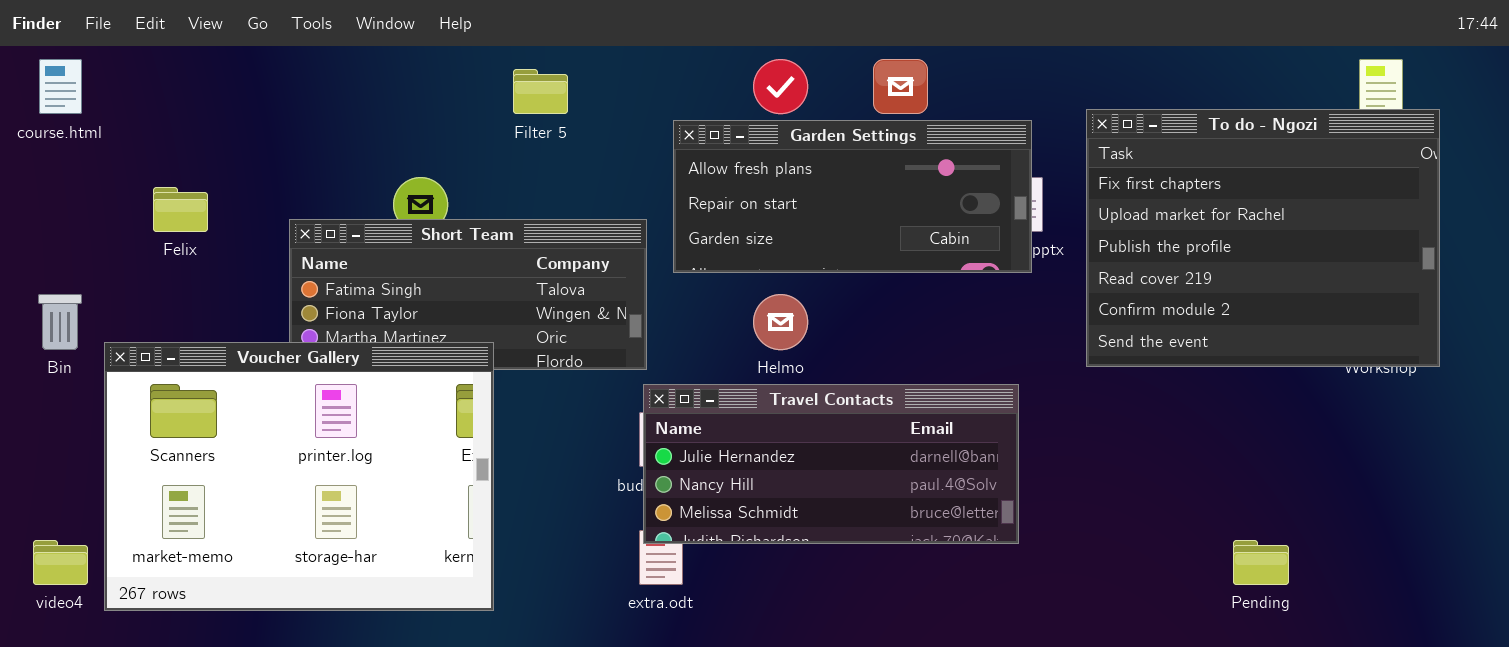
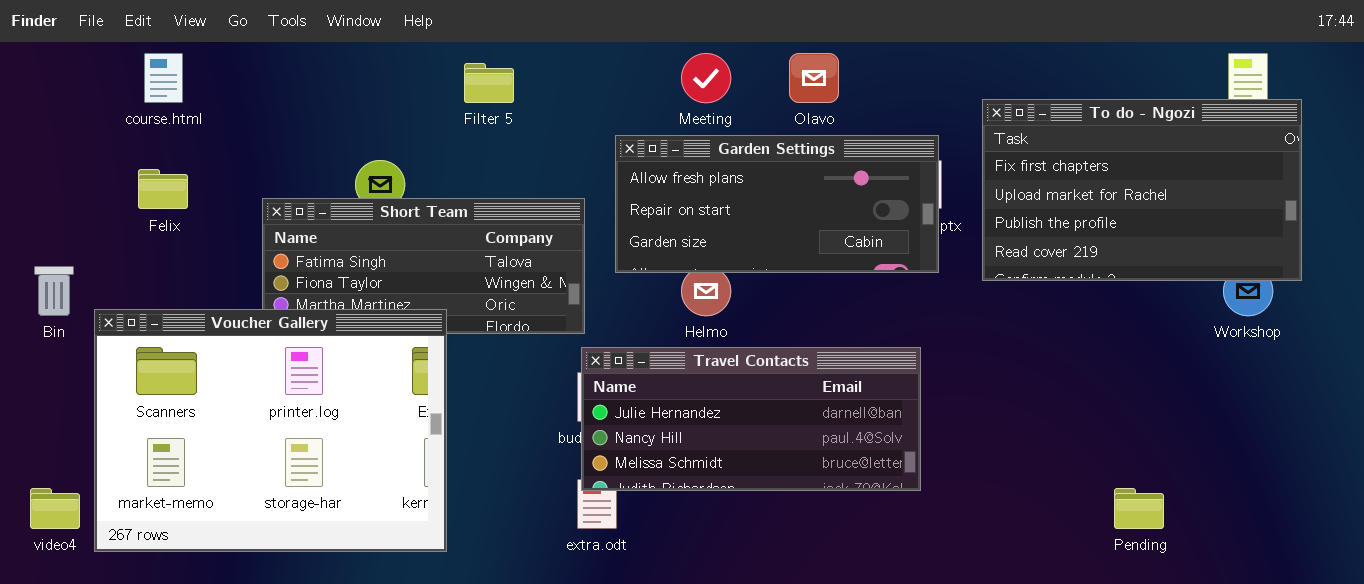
course.html: [39,59,82,114] -> [144,53,183,103], moved
To do - Ngozi: [1086,109,1440,367] -> [982,99,1302,281], resized
Garden Settings: [673,120,1032,273] -> [615,135,939,273], moved

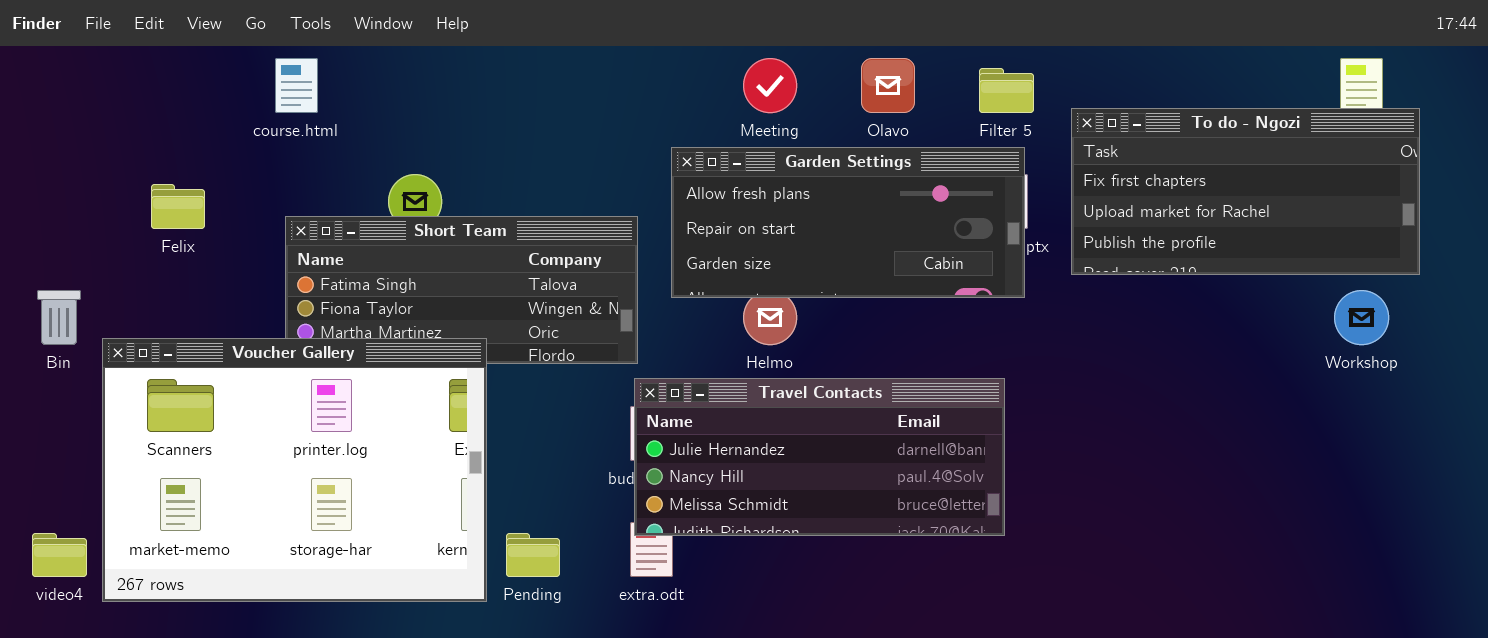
course.html: [144,53,183,103] -> [275,58,318,113], moved
Filter 5: [464,63,514,103] -> [979,68,1034,113], moved
To do - Ngozi: [982,99,1302,281] -> [1071,108,1420,275], resized
Pending: [1114,488,1164,529] -> [506,533,560,577], moved

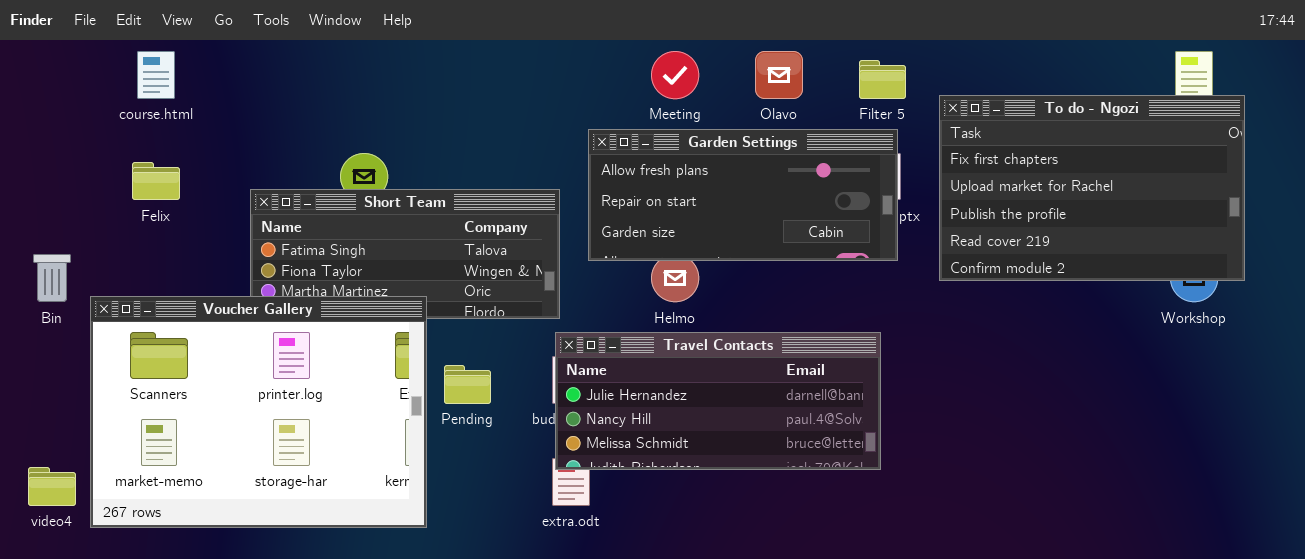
course.html: [275,58,318,113] -> [137,51,175,99], moved
To do - Ngozi: [1071,108,1420,275] -> [939,95,1245,281], resized
Pending: [506,533,560,577] -> [444,365,491,404], moved

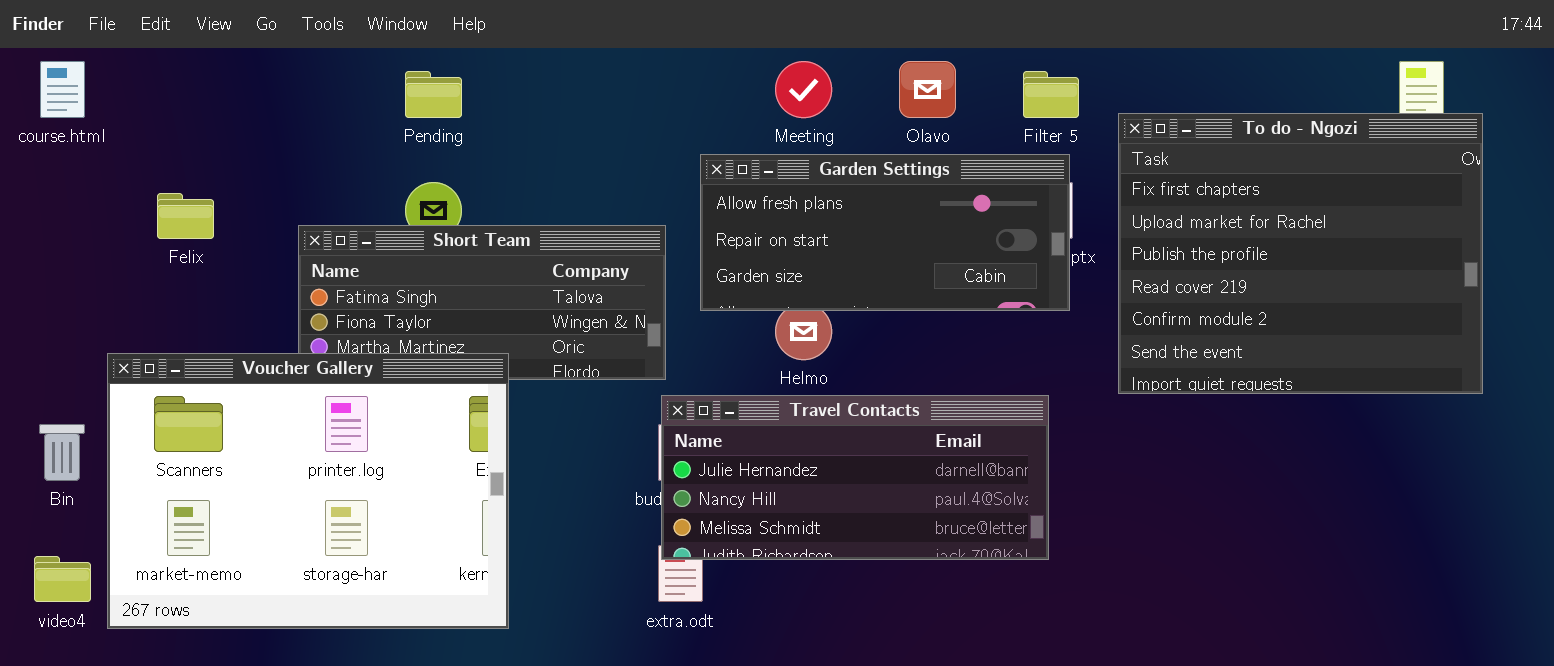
course.html: [137,51,175,99] -> [40,61,85,118], moved
To do - Ngozi: [939,95,1245,281] -> [1118,113,1483,394], resized
Bin: [33,254,71,302] -> [39,424,85,481], moved
Pending: [444,365,491,404] -> [405,71,462,118], moved

